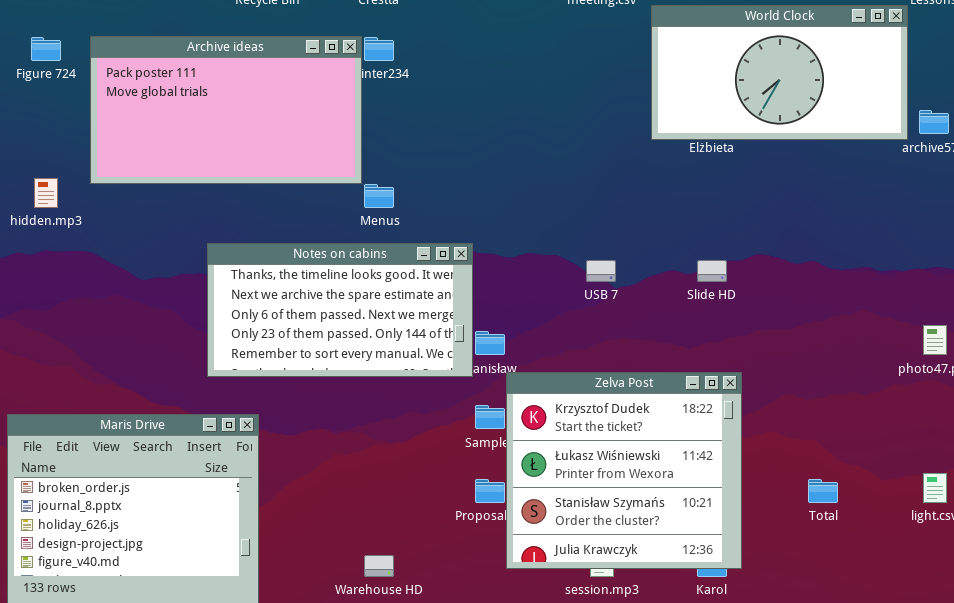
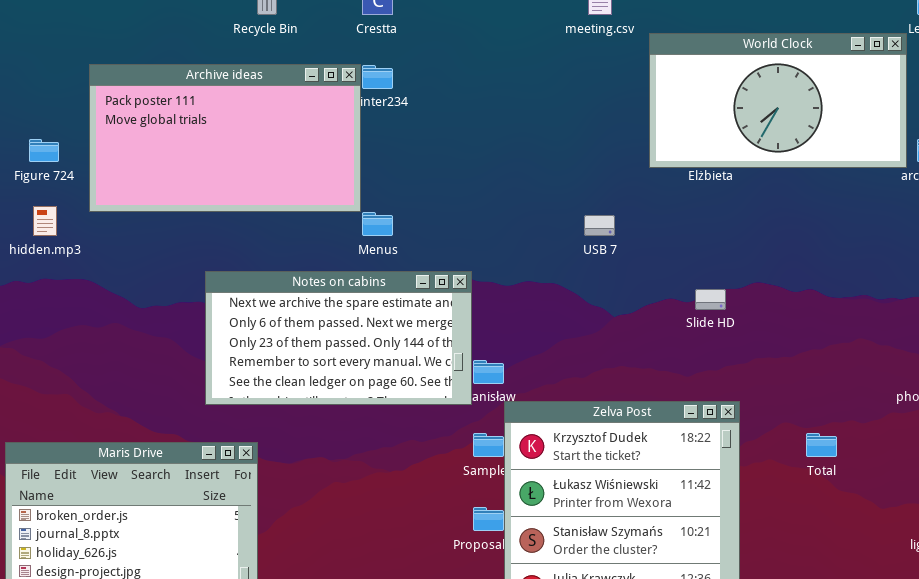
Figure 724: [31,37,61,61] -> [29,139,59,162], moved
Notes on cabins: [207,243,473,377] -> [205,271,472,405], scrolled down 1 row
USB 7: [586,260,616,282] -> [584,215,615,236], moved
Total: [808,479,838,503] -> [806,433,837,457], moved

